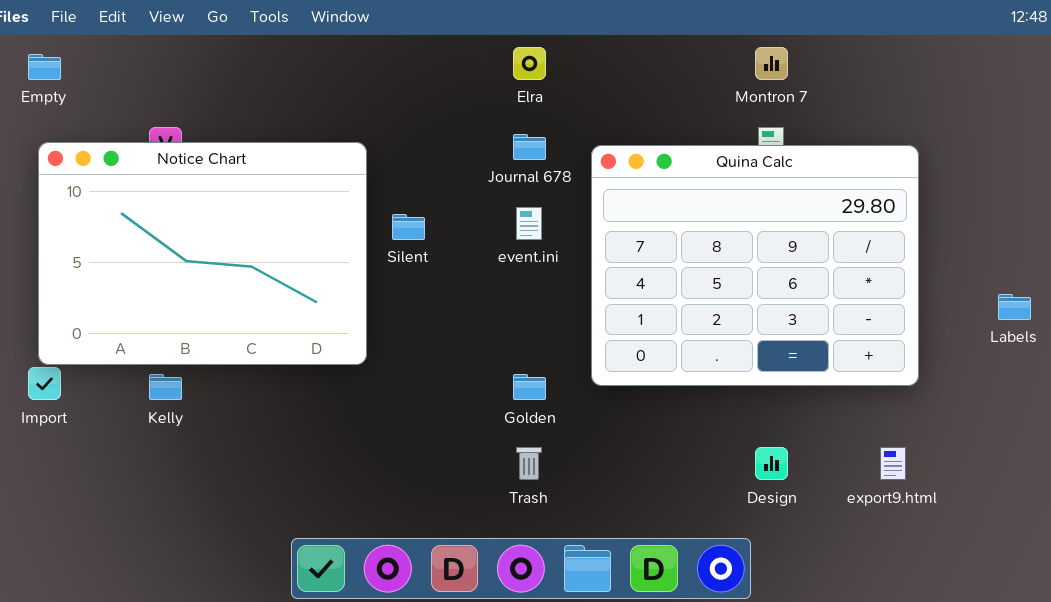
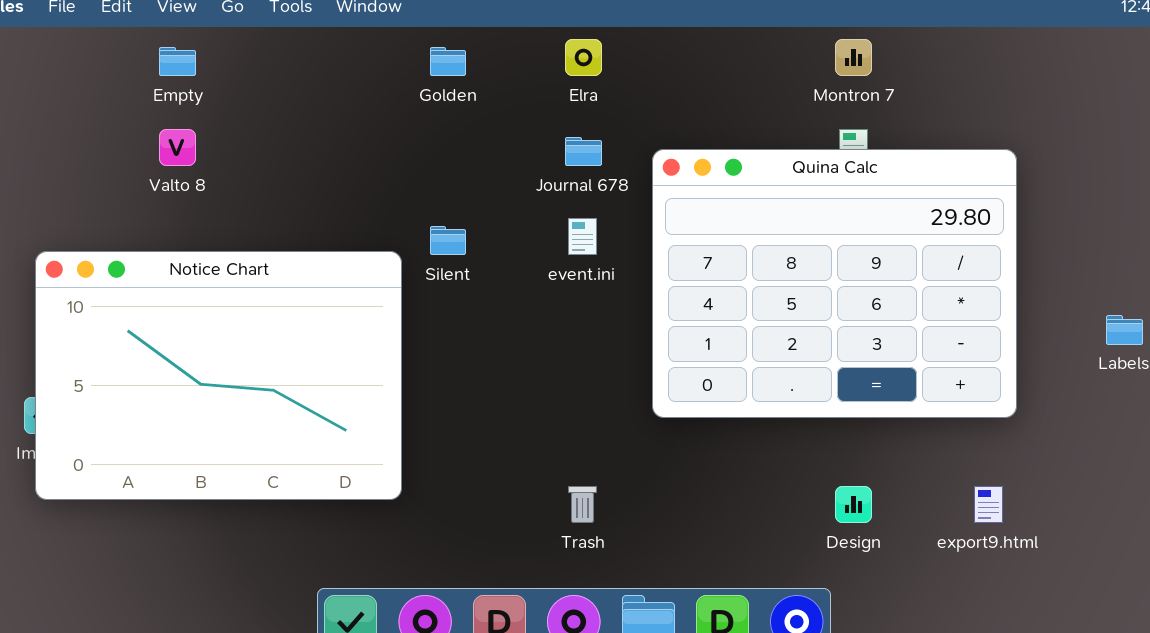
Empty: [28,54,61,80] -> [159,47,196,76], moved
Notice Chart: [38,142,367,365] -> [35,251,402,500], moved
Golden: [513,374,546,400] -> [430,47,466,76], moved

